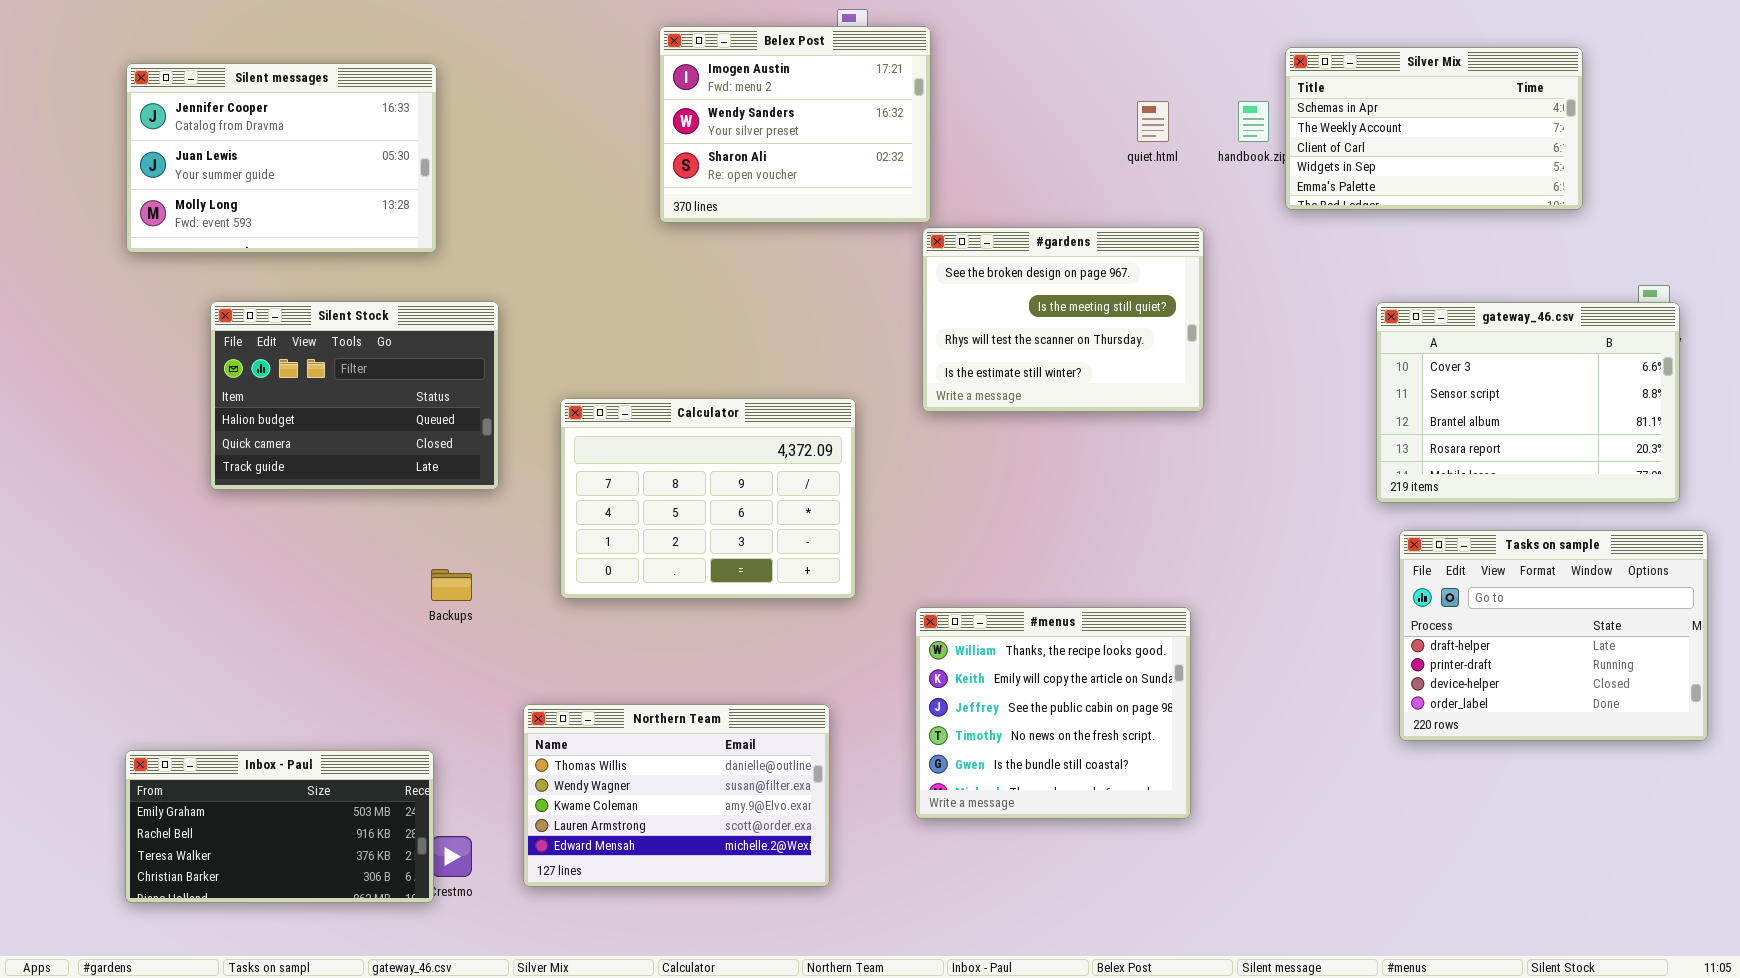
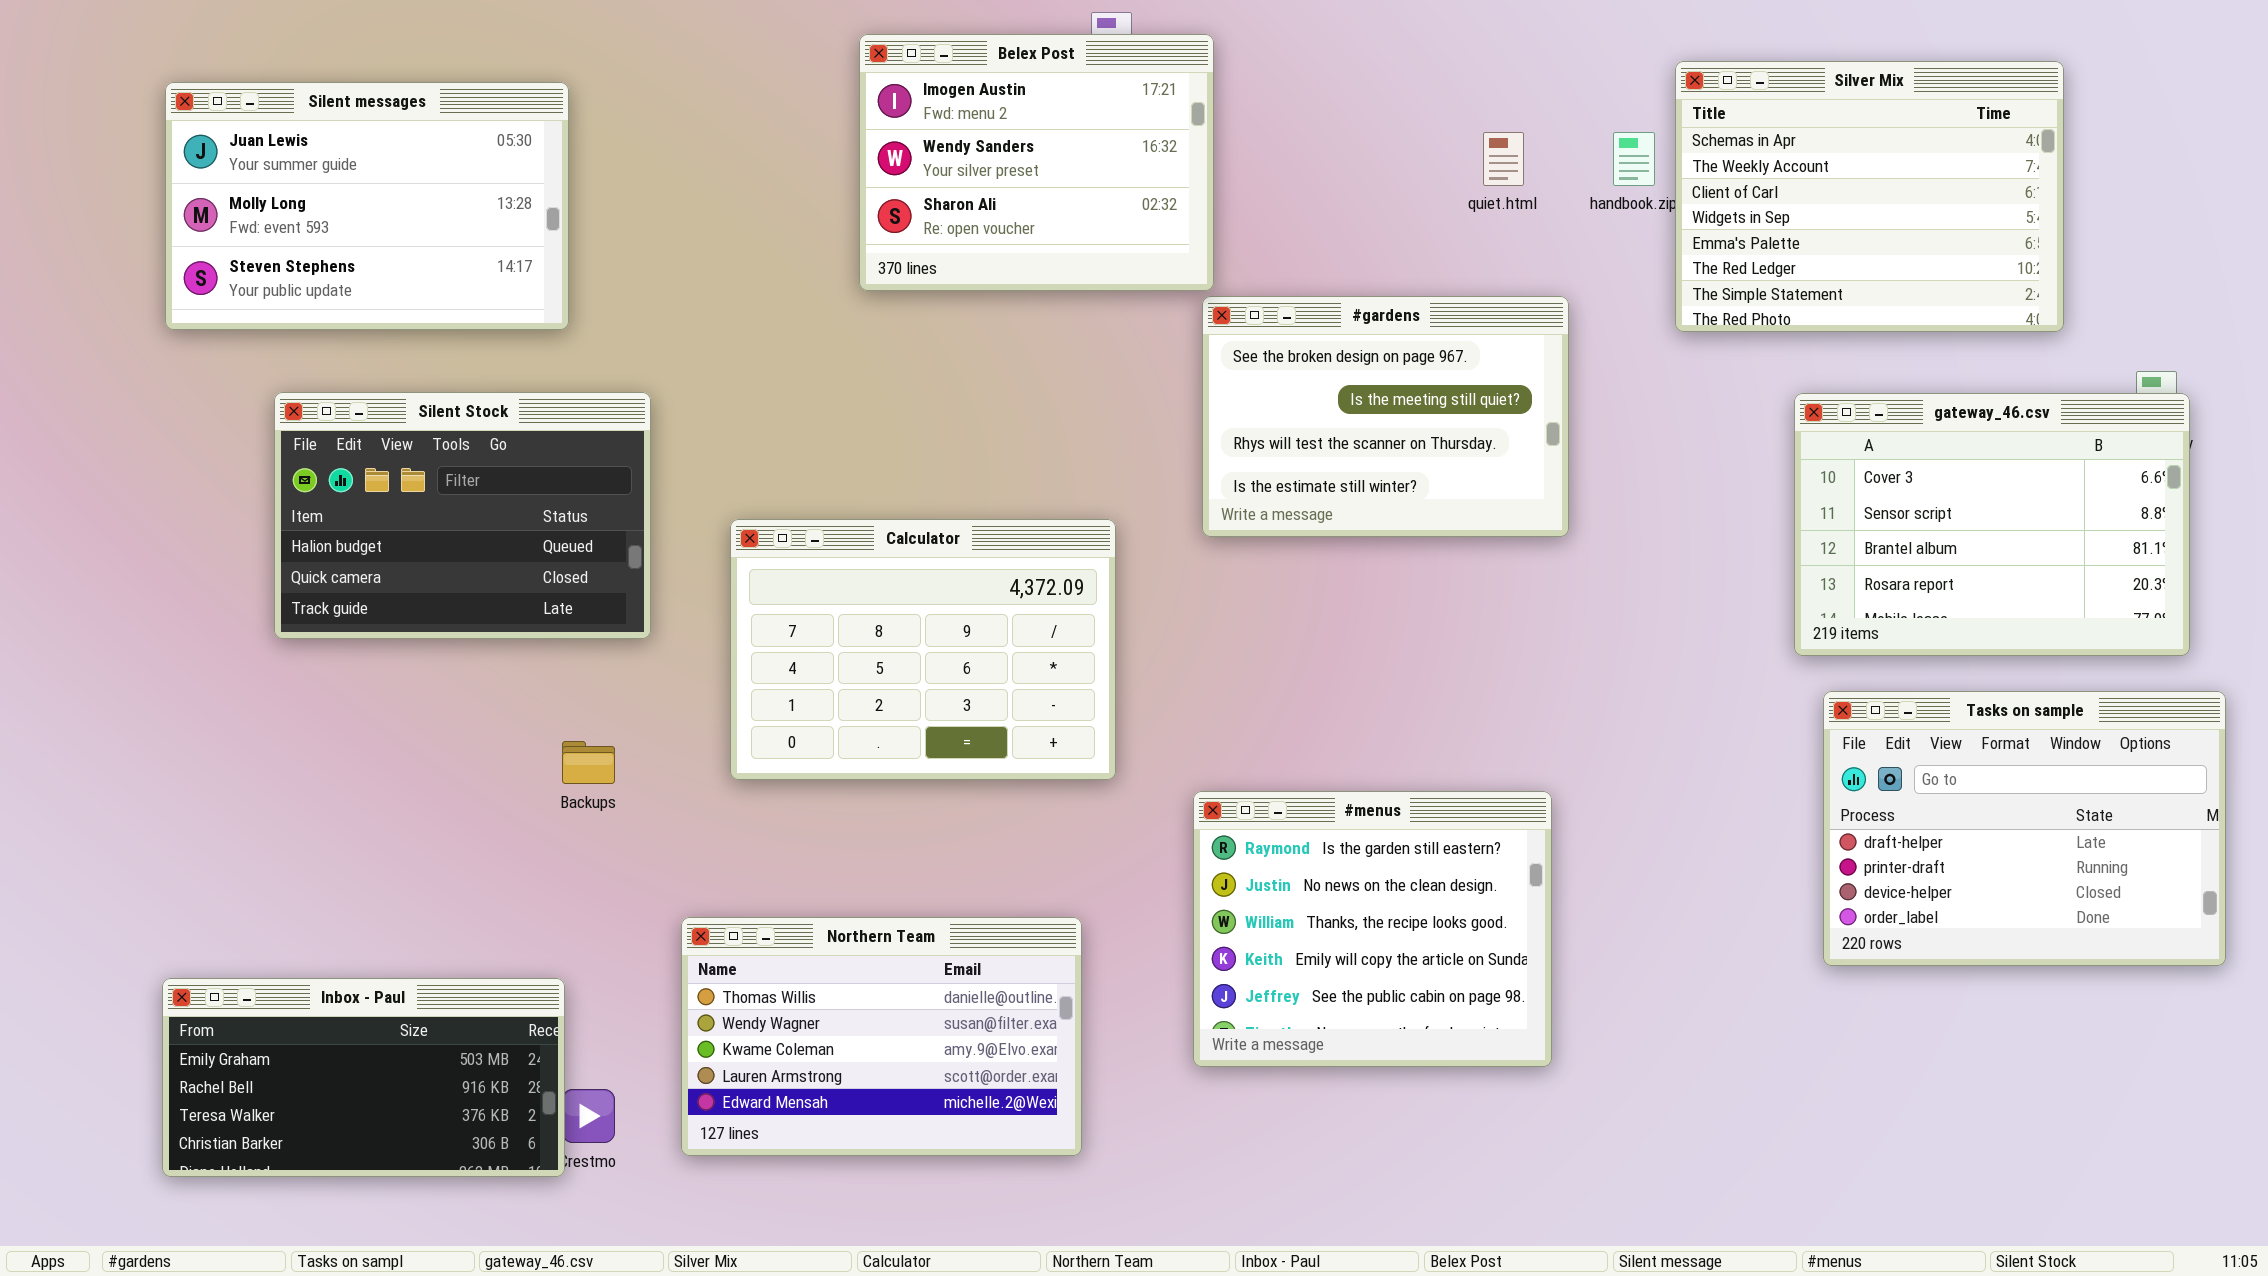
Silver Mix: [1285,47,1583,210] -> [1675,61,2064,332], resized
Silent messages: [126,63,437,253] -> [165,82,569,330], scrolled down 1 row
#menus: [915,607,1191,819] -> [1193,791,1552,1067], scrolled up 2 rows

